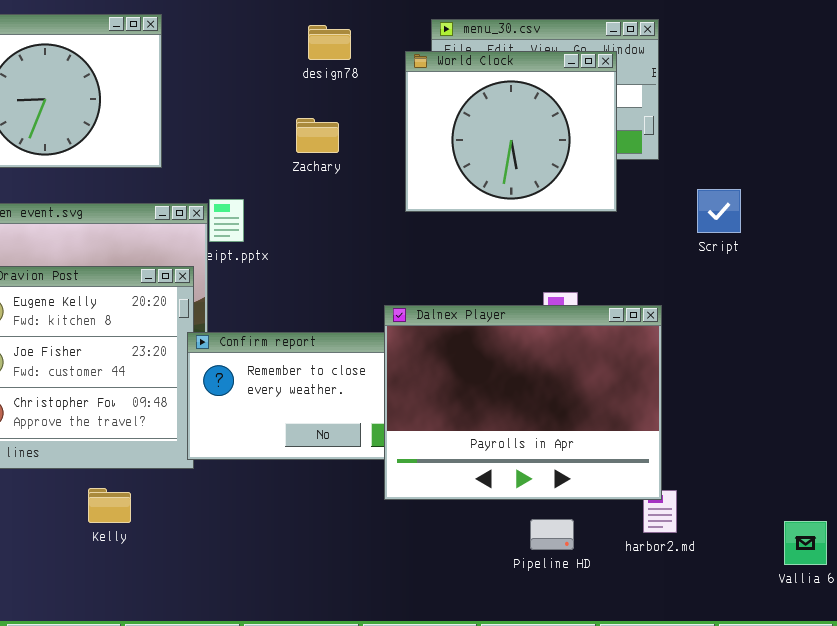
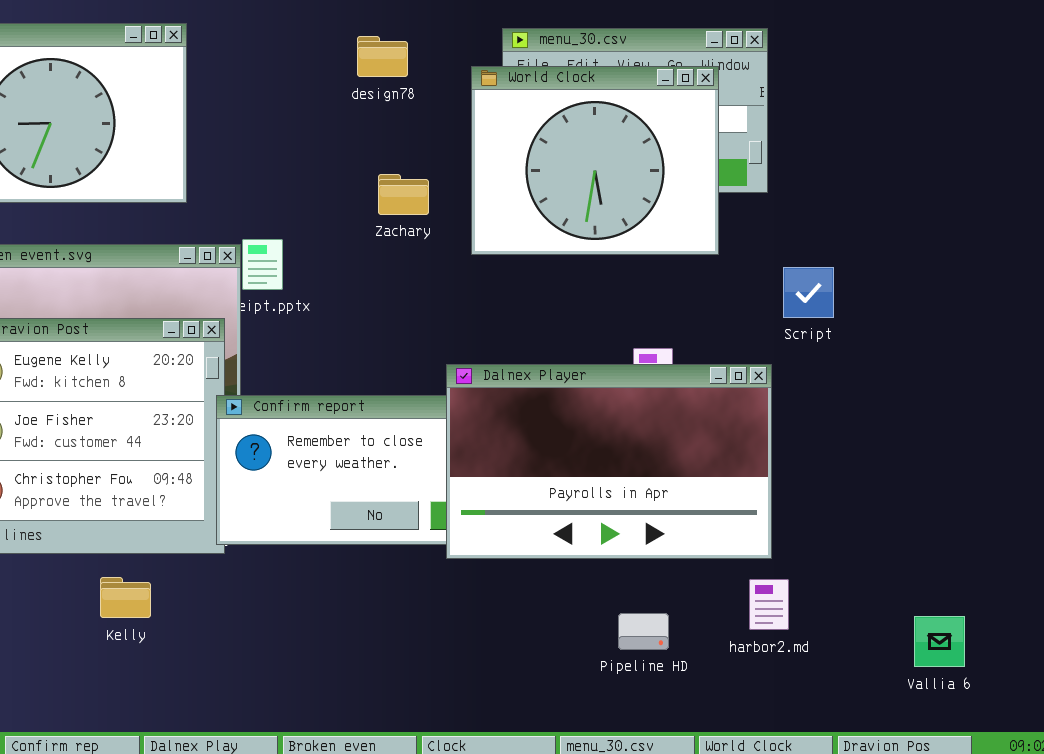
Zachary: [296,118,339,153] -> [378,174,429,215], moved
Script: [697,189,741,233] -> [783,267,834,318], moved
Dalnex Player: [384,305,662,500] -> [446,364,772,559], resized

